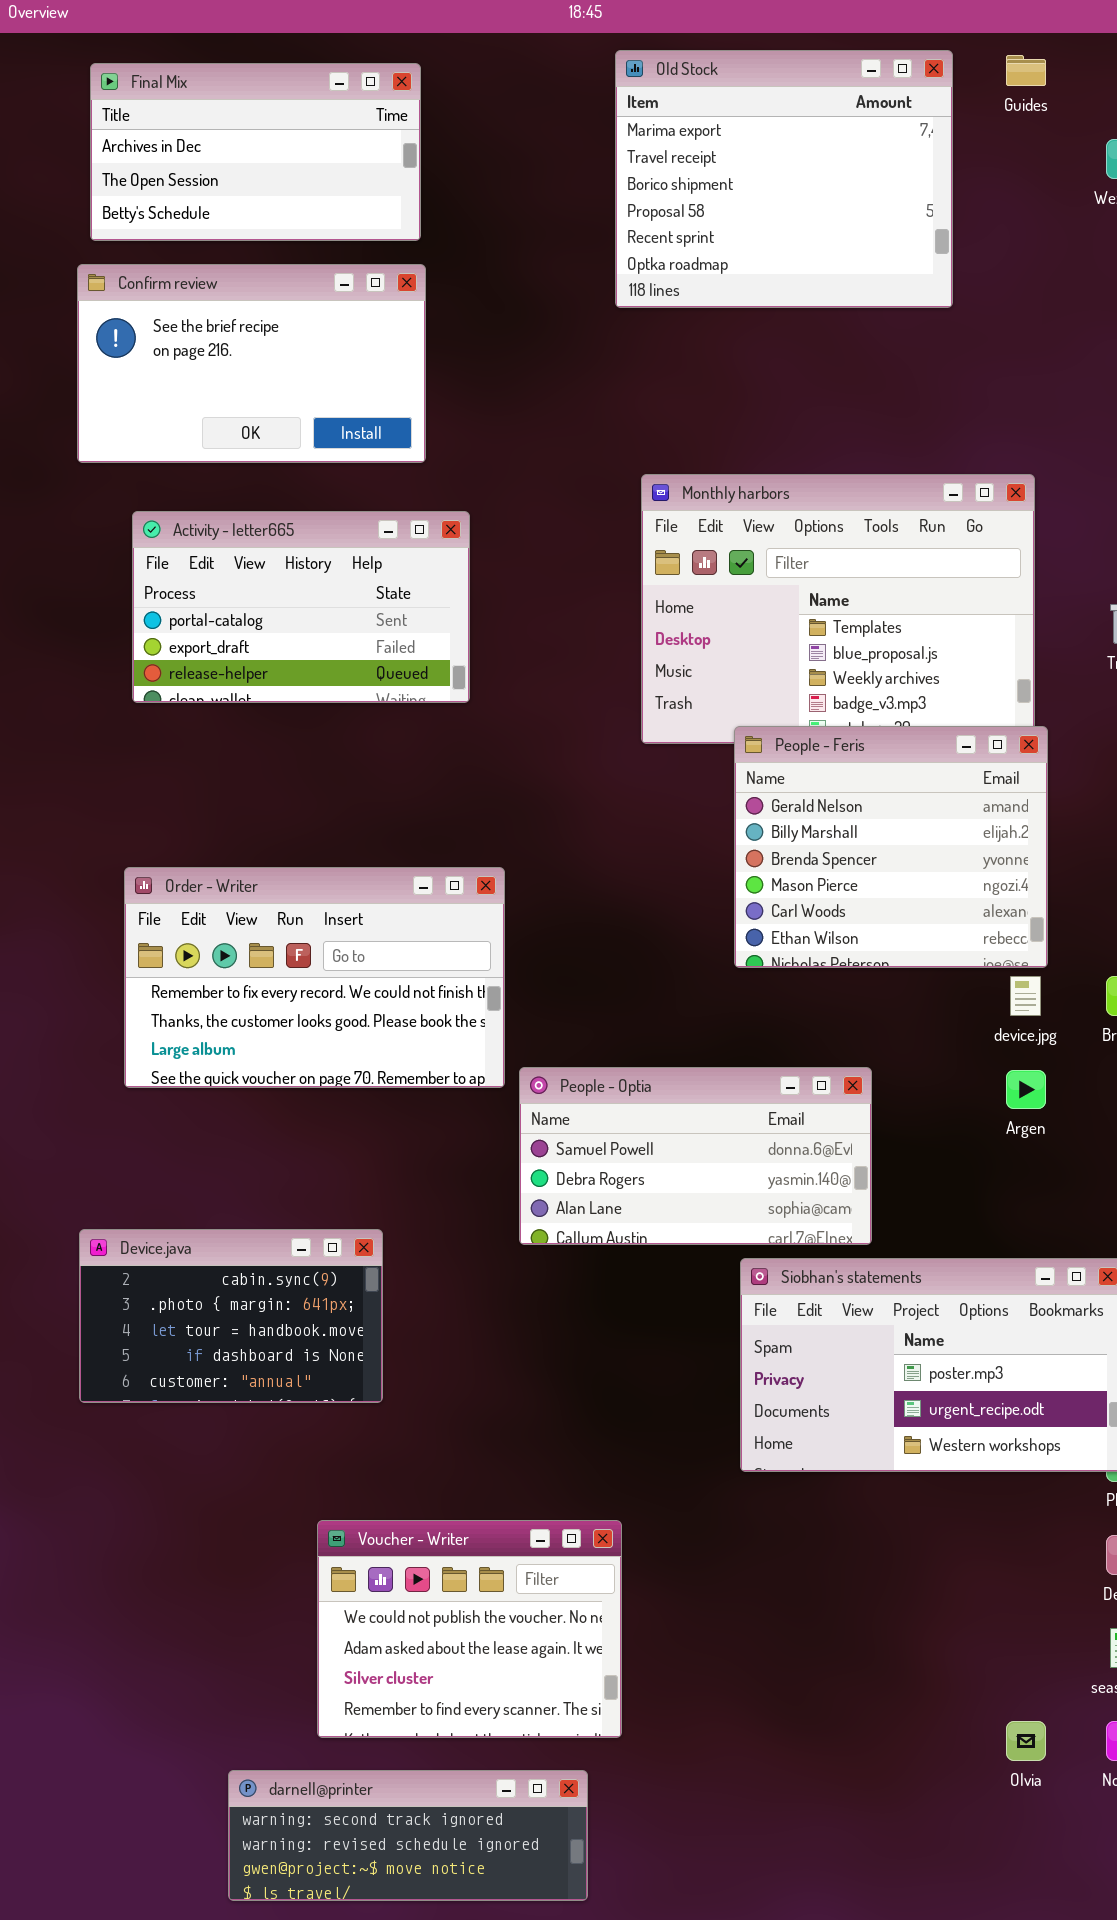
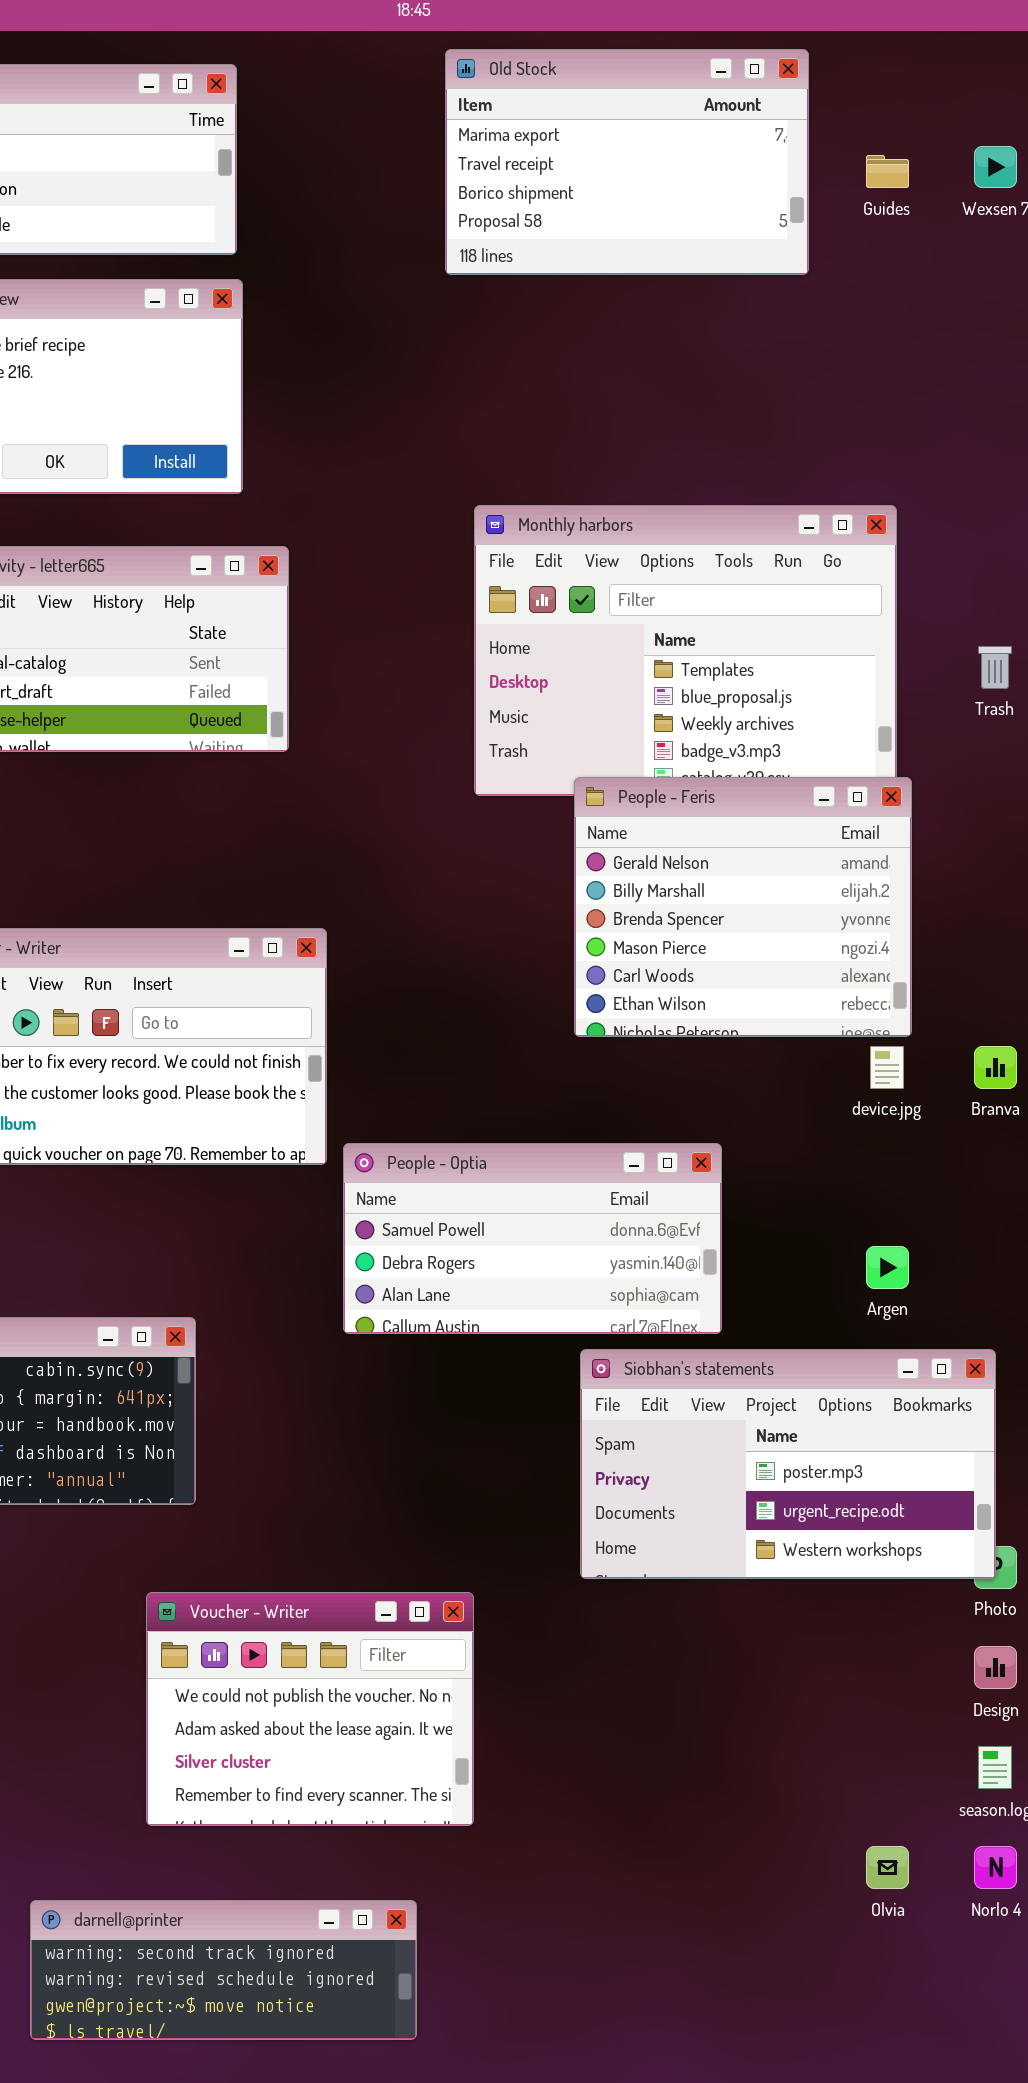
Old Stock: [615,50,953,308] -> [445,49,809,275], resized
Guides: [1006,55,1046,86] -> [866,155,909,188], moved
Argen: [1006,1070,1046,1109] -> [866,1246,909,1289], moved
Voucher - Writer: [317,1520,622,1738] -> [146,1592,474,1826], moved

